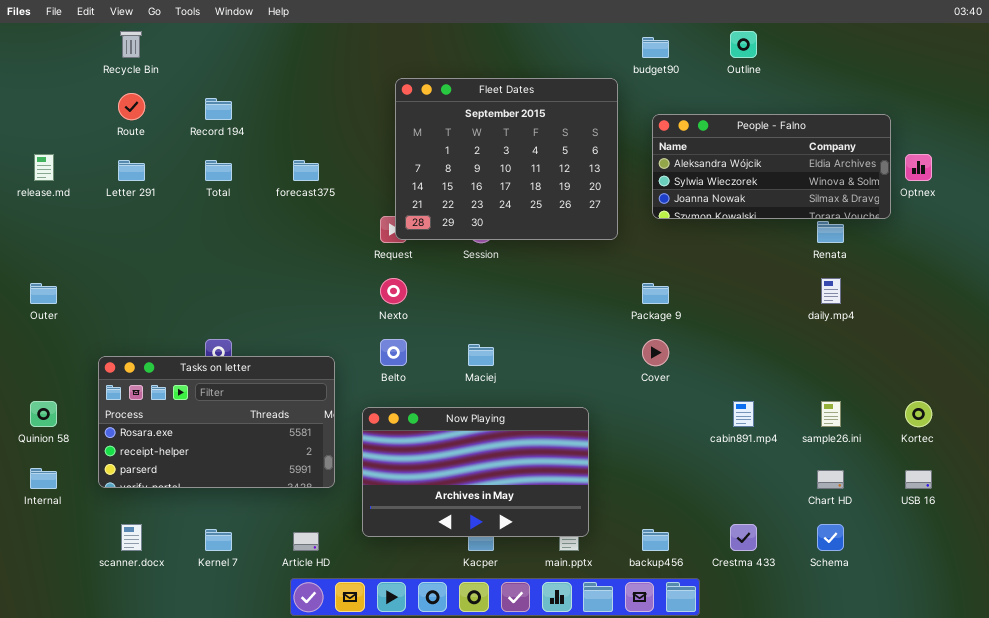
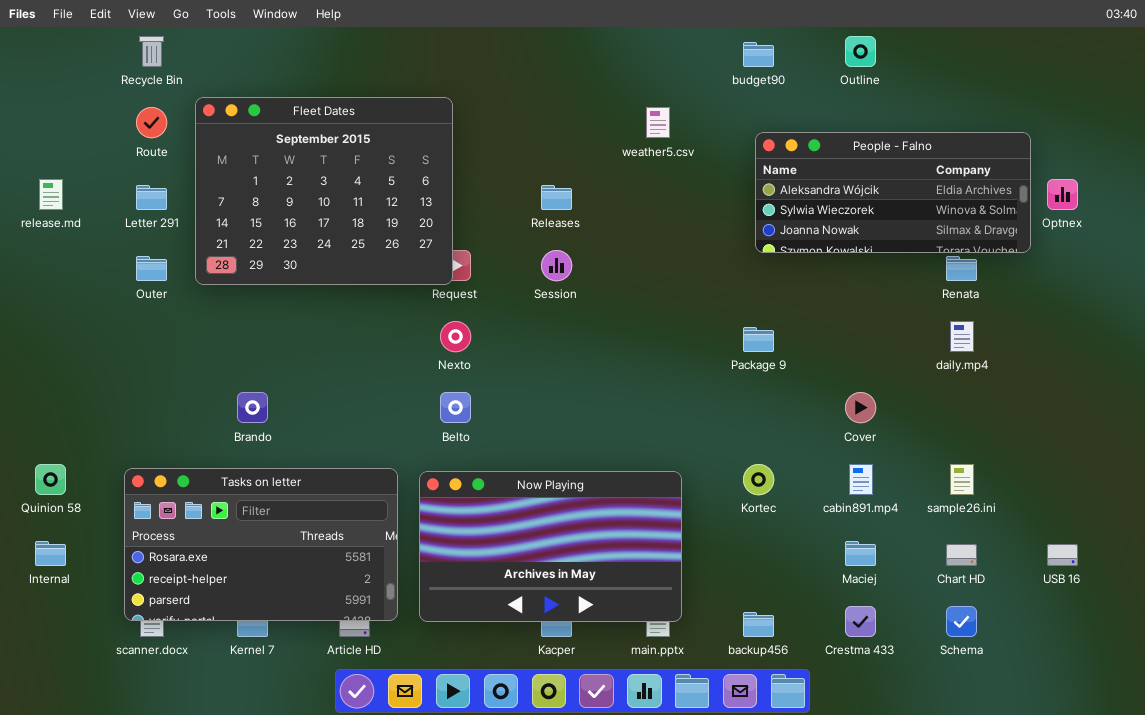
Fleet Dates: [395,78,618,240] -> [195,97,453,285], moved
Outer: [30,283,57,304] -> [136,256,167,281], moved
Cover: [642,339,669,366] -> [845,392,876,423], moved
Maciej: [468,344,494,366] -> [845,541,876,566], moved
Tasks on letter: [98,356,335,488] -> [124,468,398,621], moved
Kortec: [905,401,932,427] -> [743,464,774,495], moved

